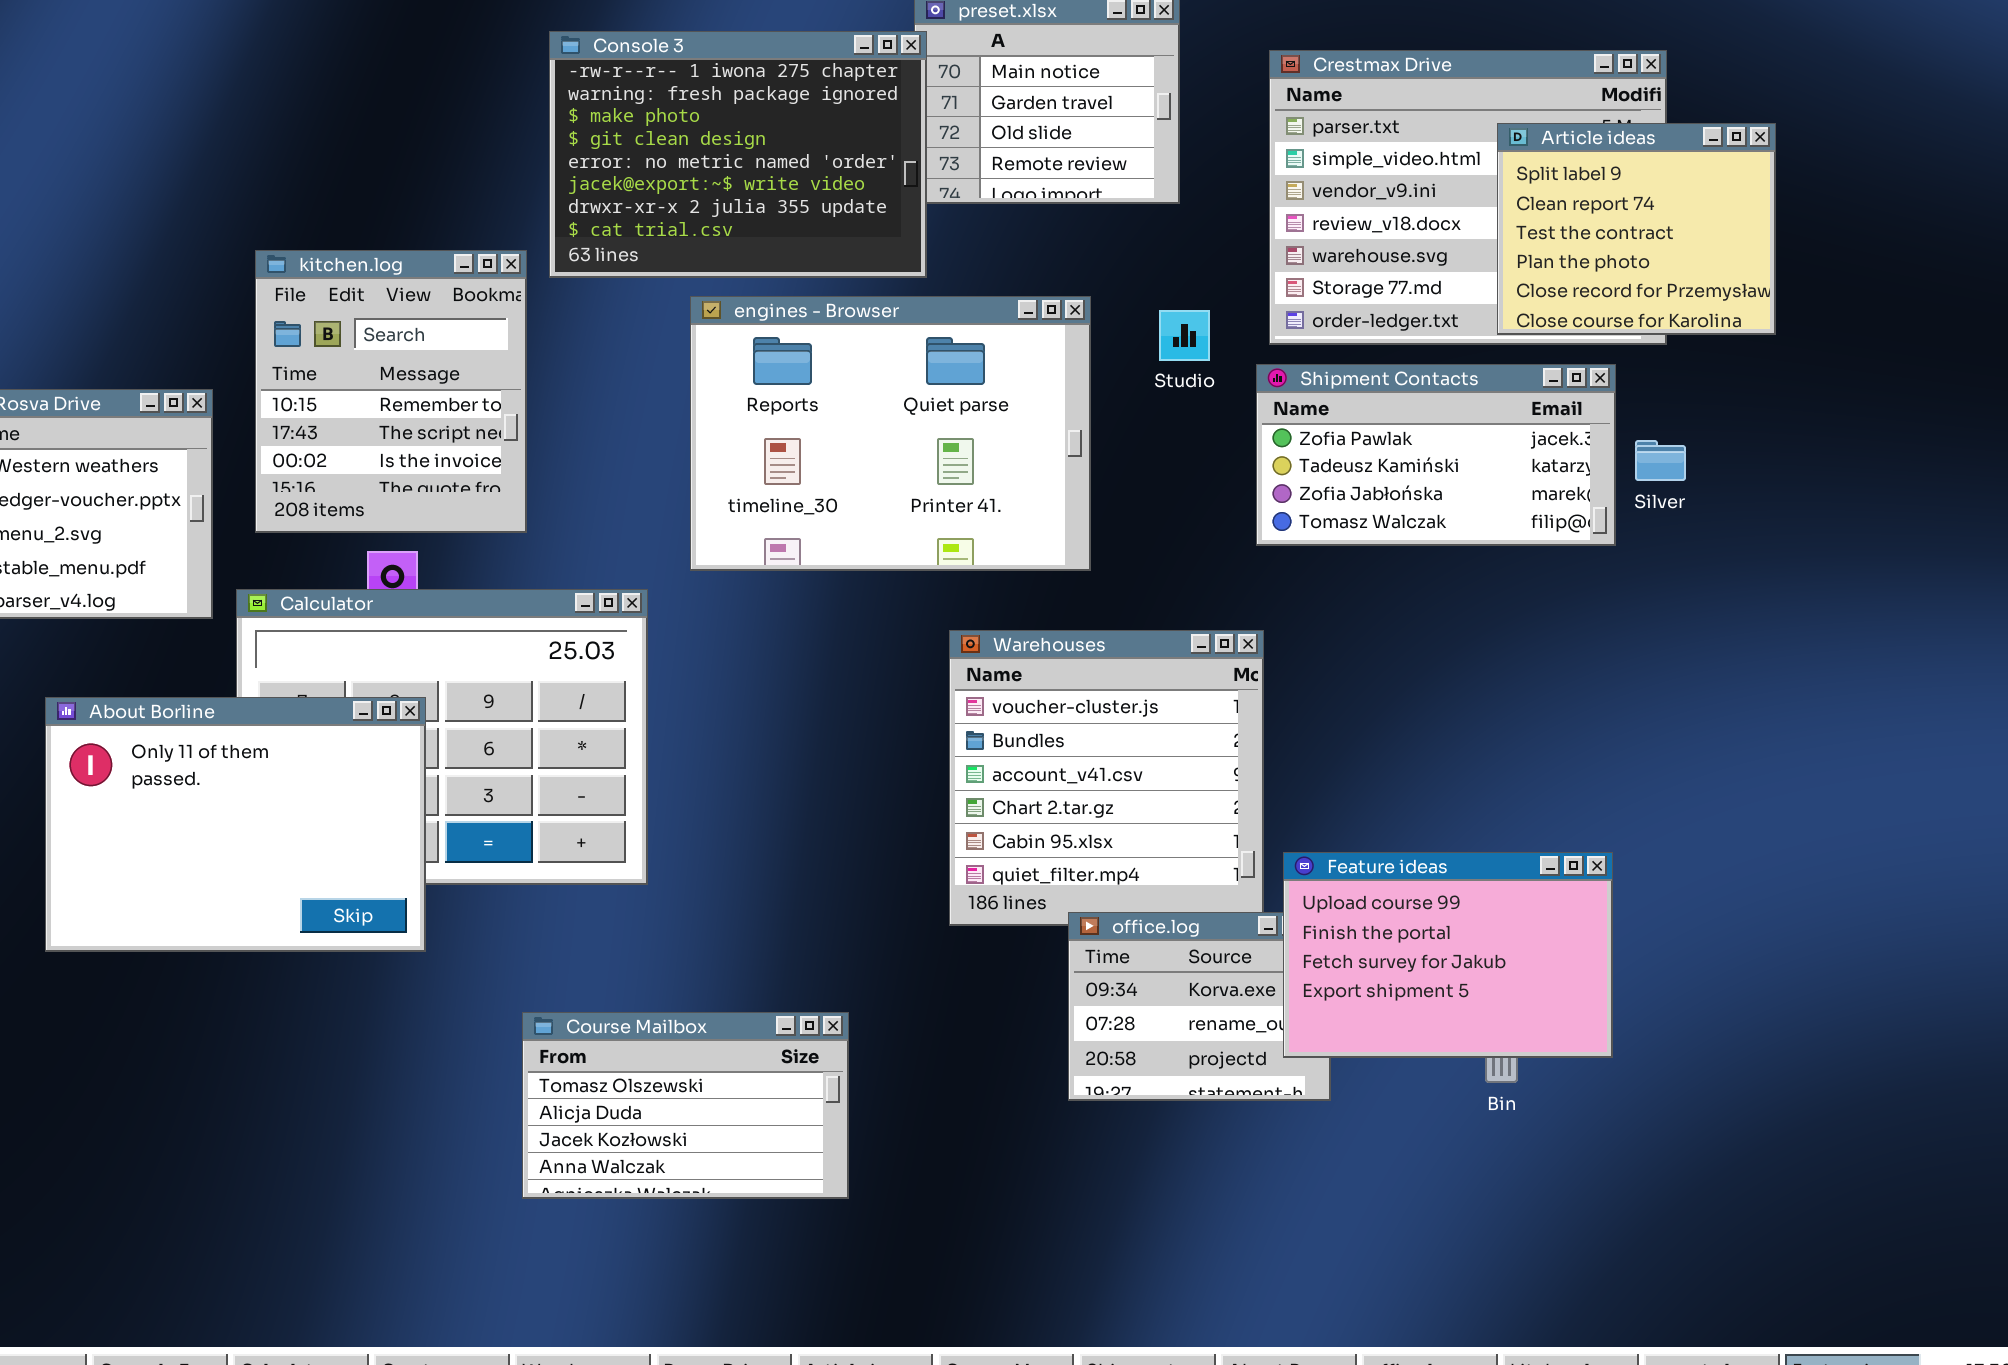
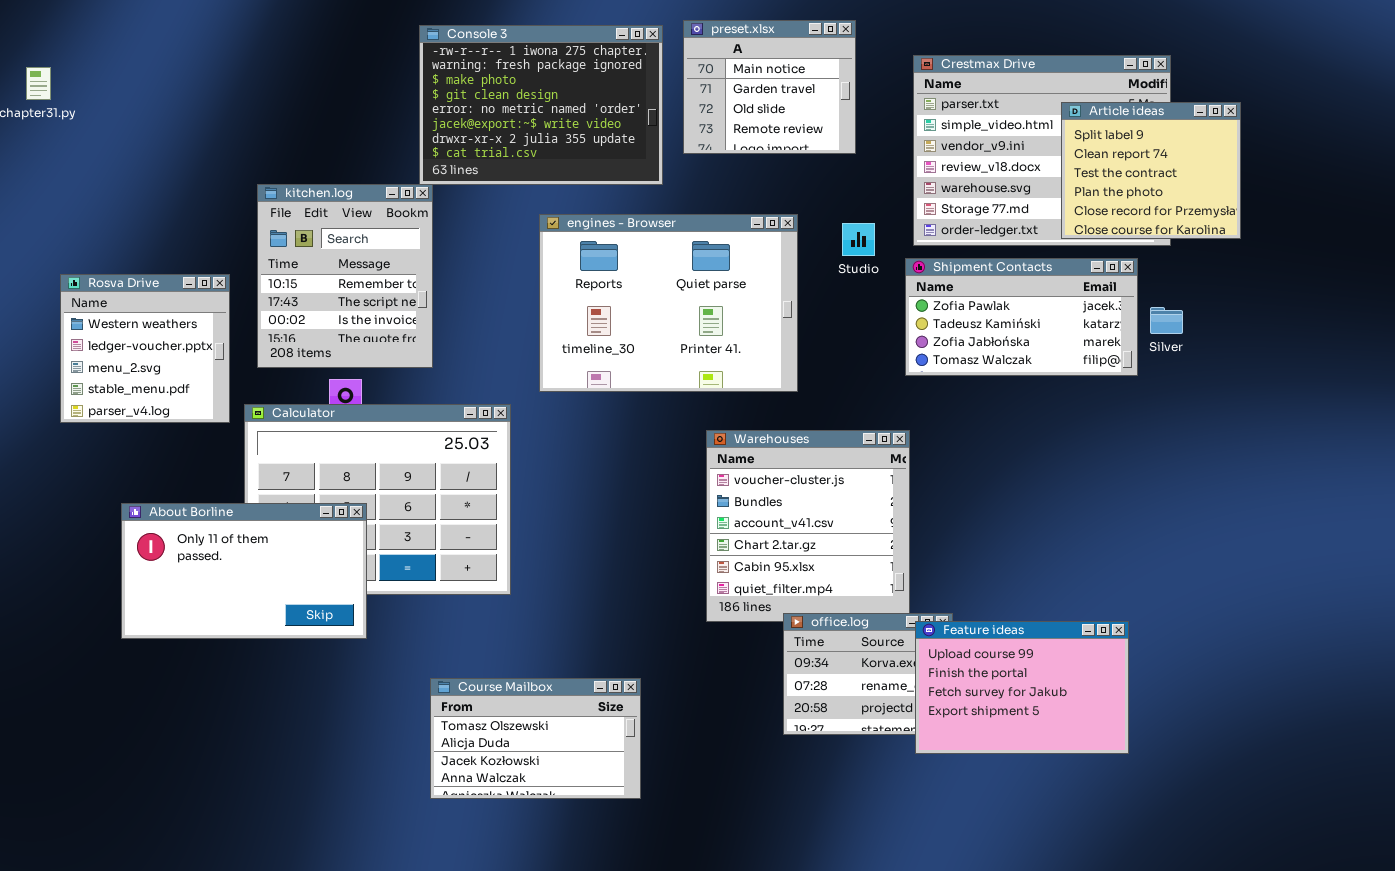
Console 3: [549,31,927,278] -> [419,25,663,185], moved
About Borline: [45,697,426,952] -> [121,503,367,639], resized
Feature ideas: [1283,852,1613,1058] -> [915,621,1129,754], moved

